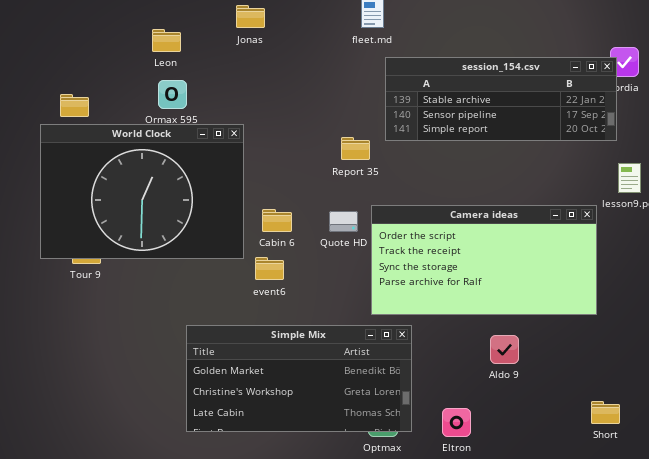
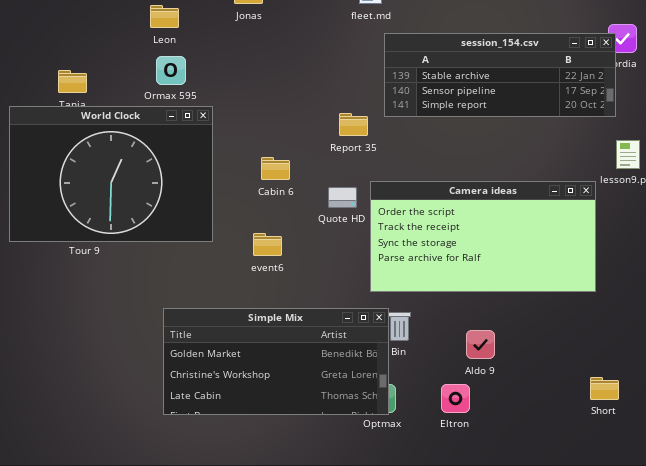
World Clock: [40,124,244,259] -> [9,106,213,242], moved
Cabin 6: [262,209,292,232] -> [261,157,290,180], moved
Simple Mix: [186,325,412,432] -> [163,308,389,415], moved
Aldo 9: [490,335,519,364] -> [466,330,495,359], moved

